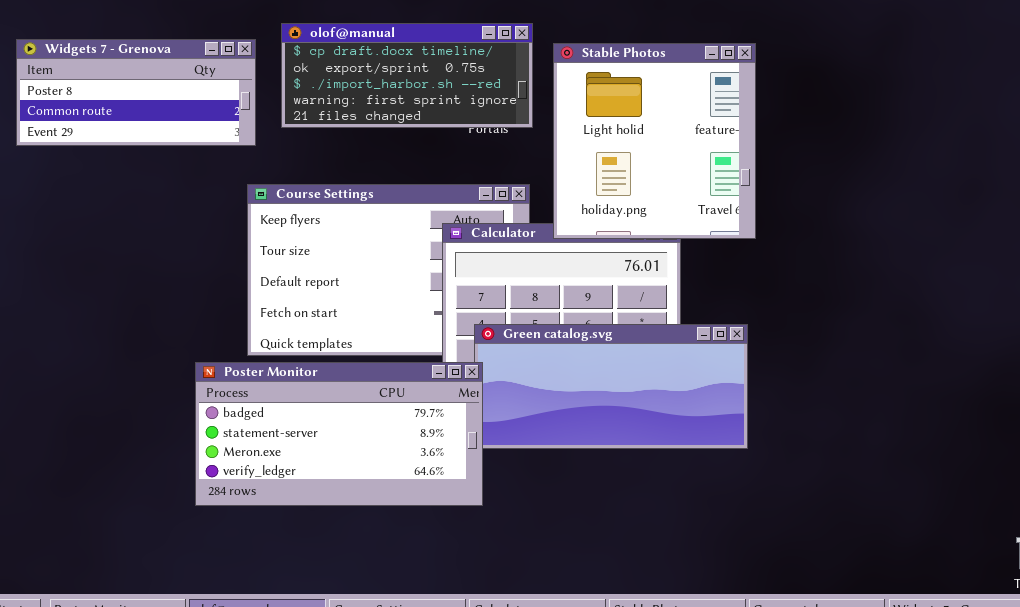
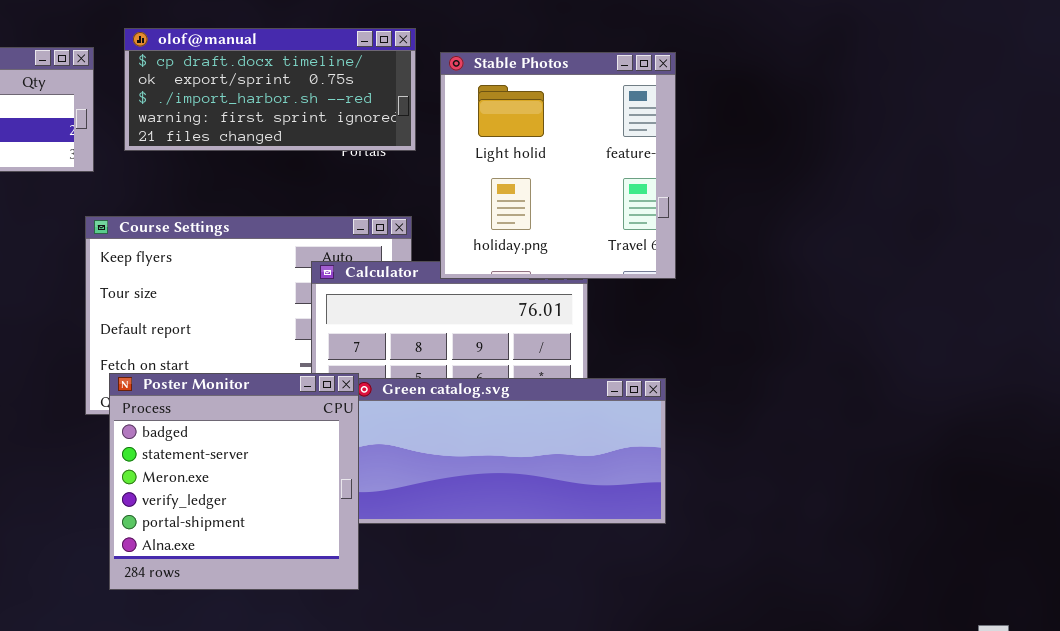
Poster Monitor: [195,362,483,506] -> [109,373,359,590], resized

